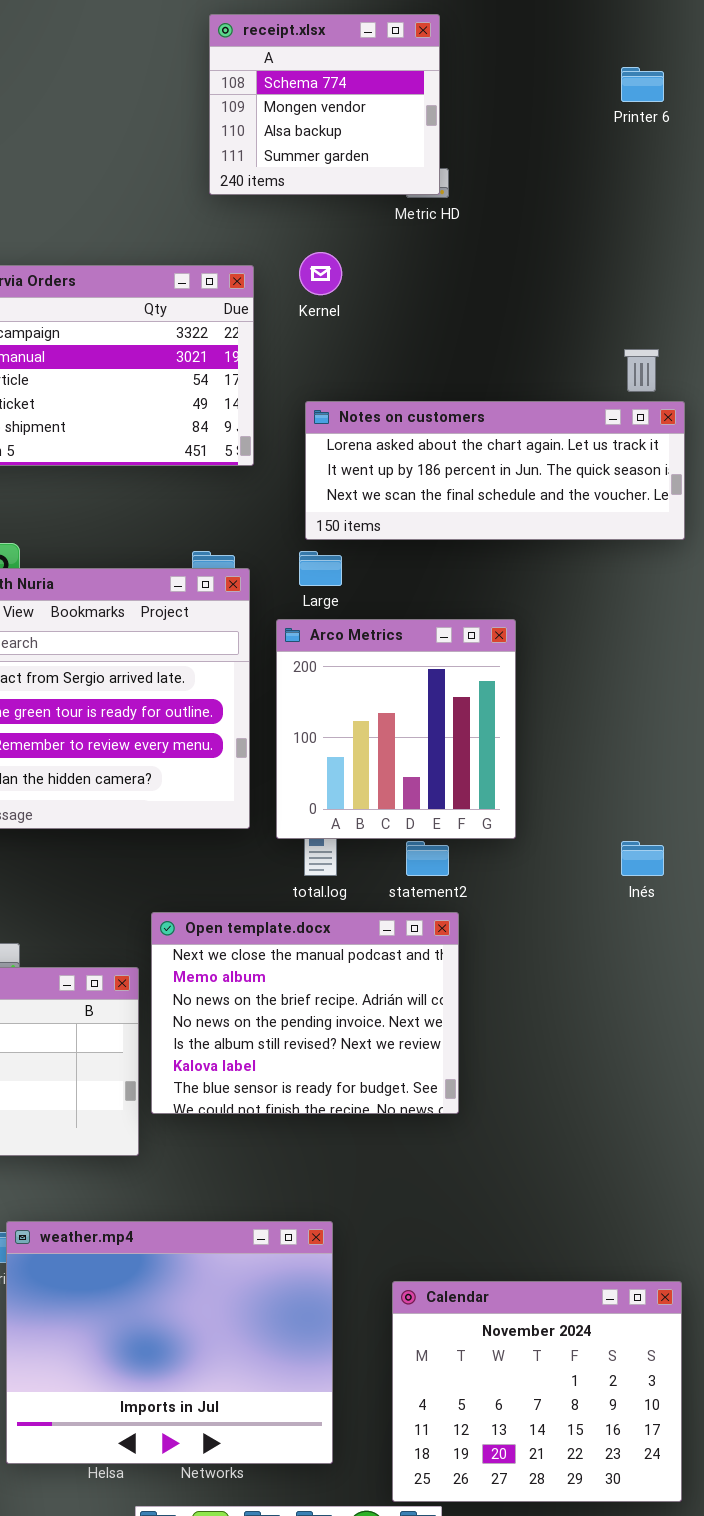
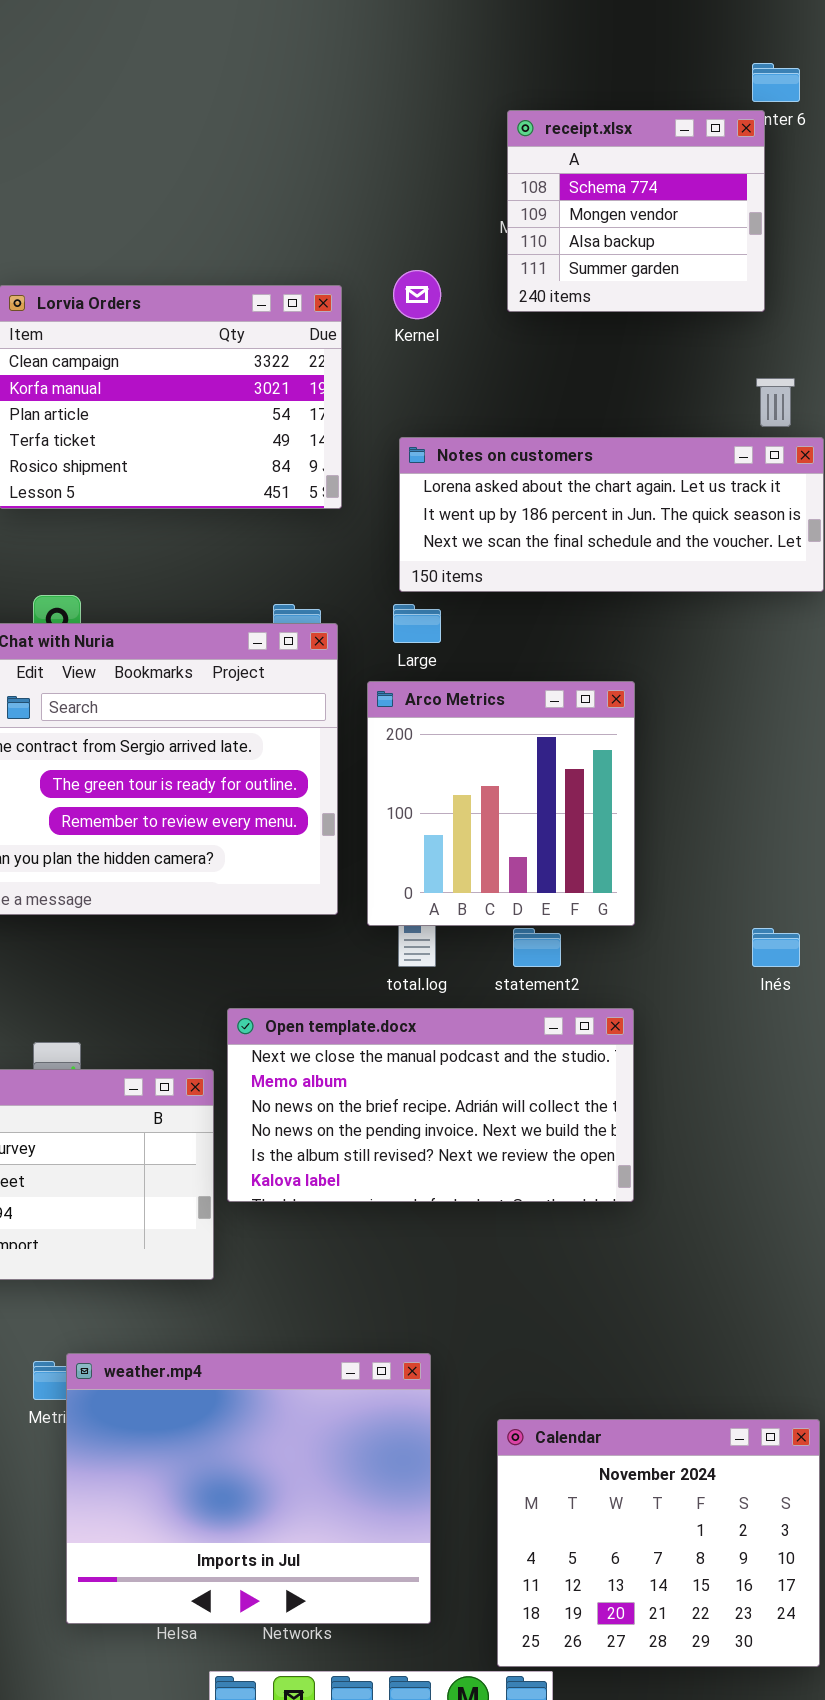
receipt.xlsx: [209,14,440,195] -> [507,110,765,312], moved
Open template.docx: [151,912,459,1114] -> [227,1008,634,1202], resized

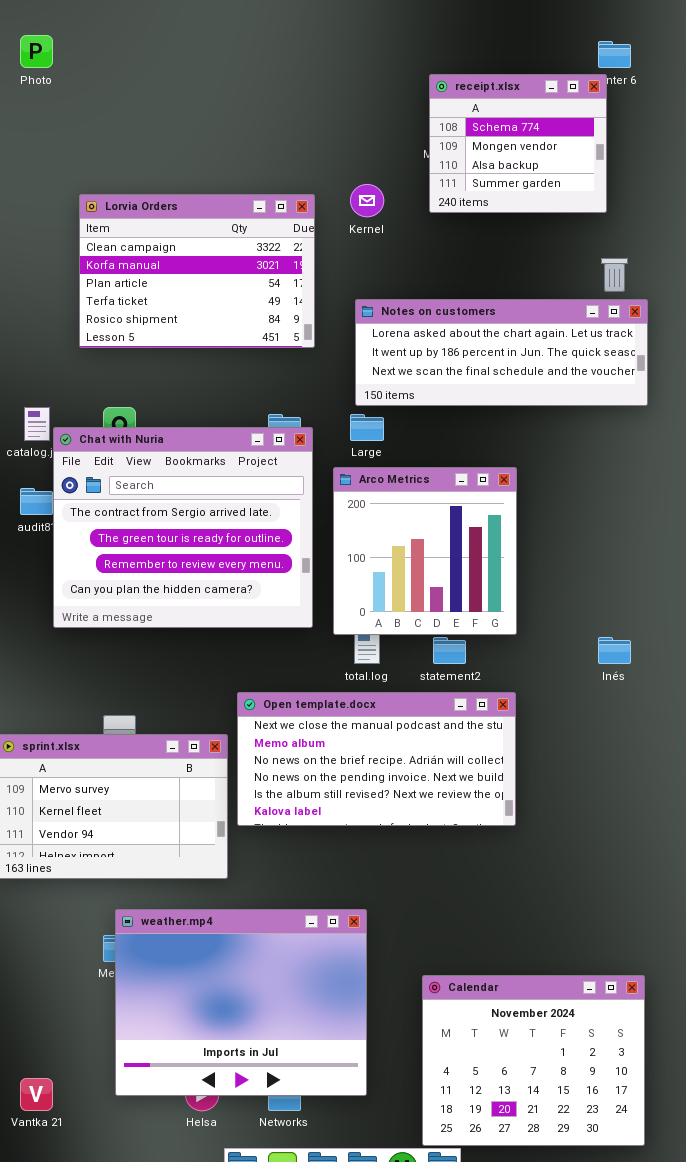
weather.mp4: [66,1353,431,1624] -> [115,909,367,1096], moved

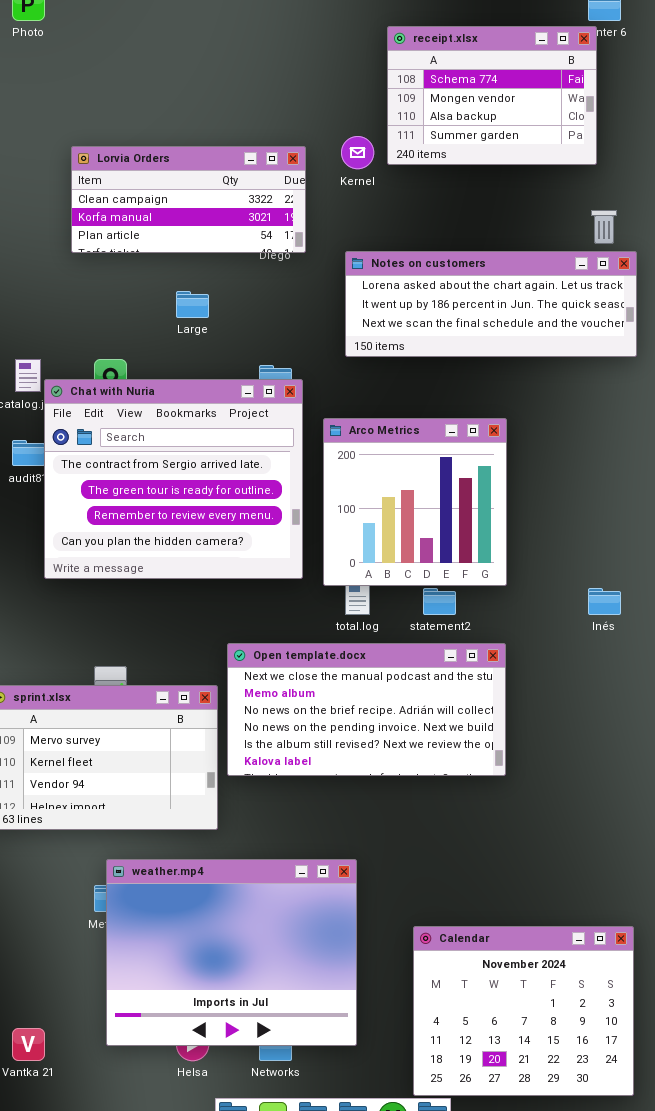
receipt.xlsx: [429,74,607,213] -> [387,26,597,165], resized
Lorvia Orders: [79,194,315,348] -> [71,146,306,253], resized
Large: [350,414,384,441] -> [176,291,209,318], moved

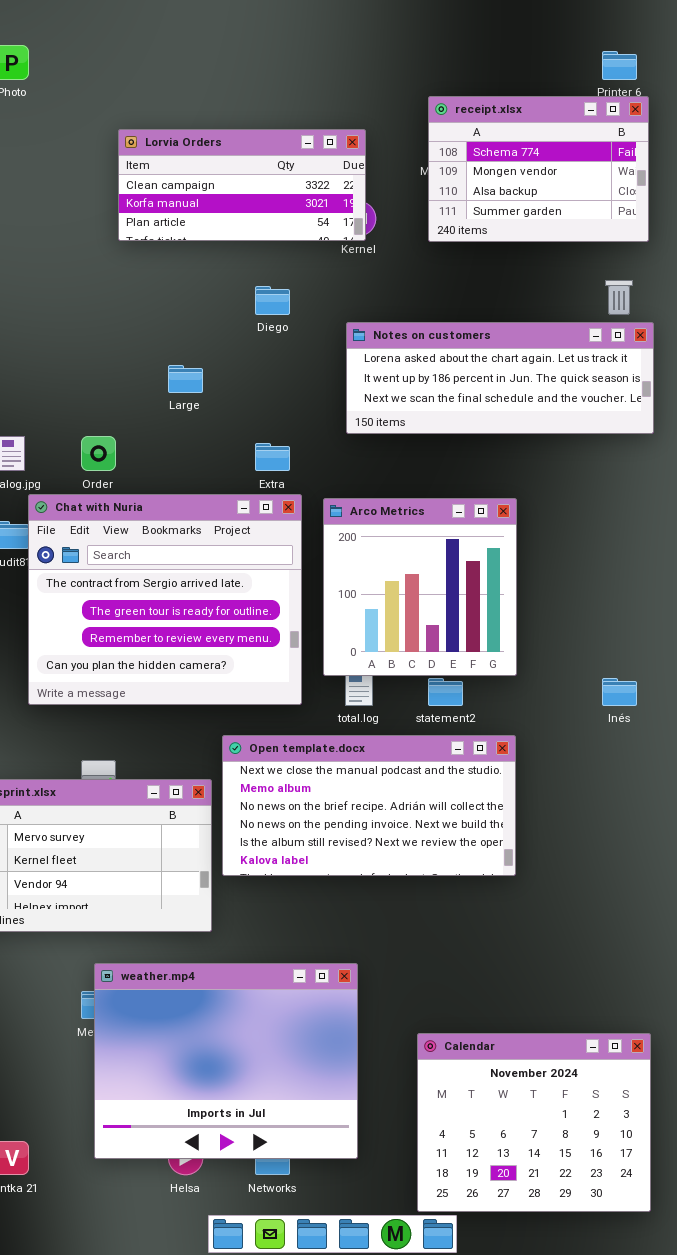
receipt.xlsx: [387,26,597,165] -> [428,96,649,242], moved
Lorvia Orders: [71,146,306,253] -> [118,129,366,241], moved
Chat with Nuria: [44,379,303,579] -> [28,494,302,705], moved

